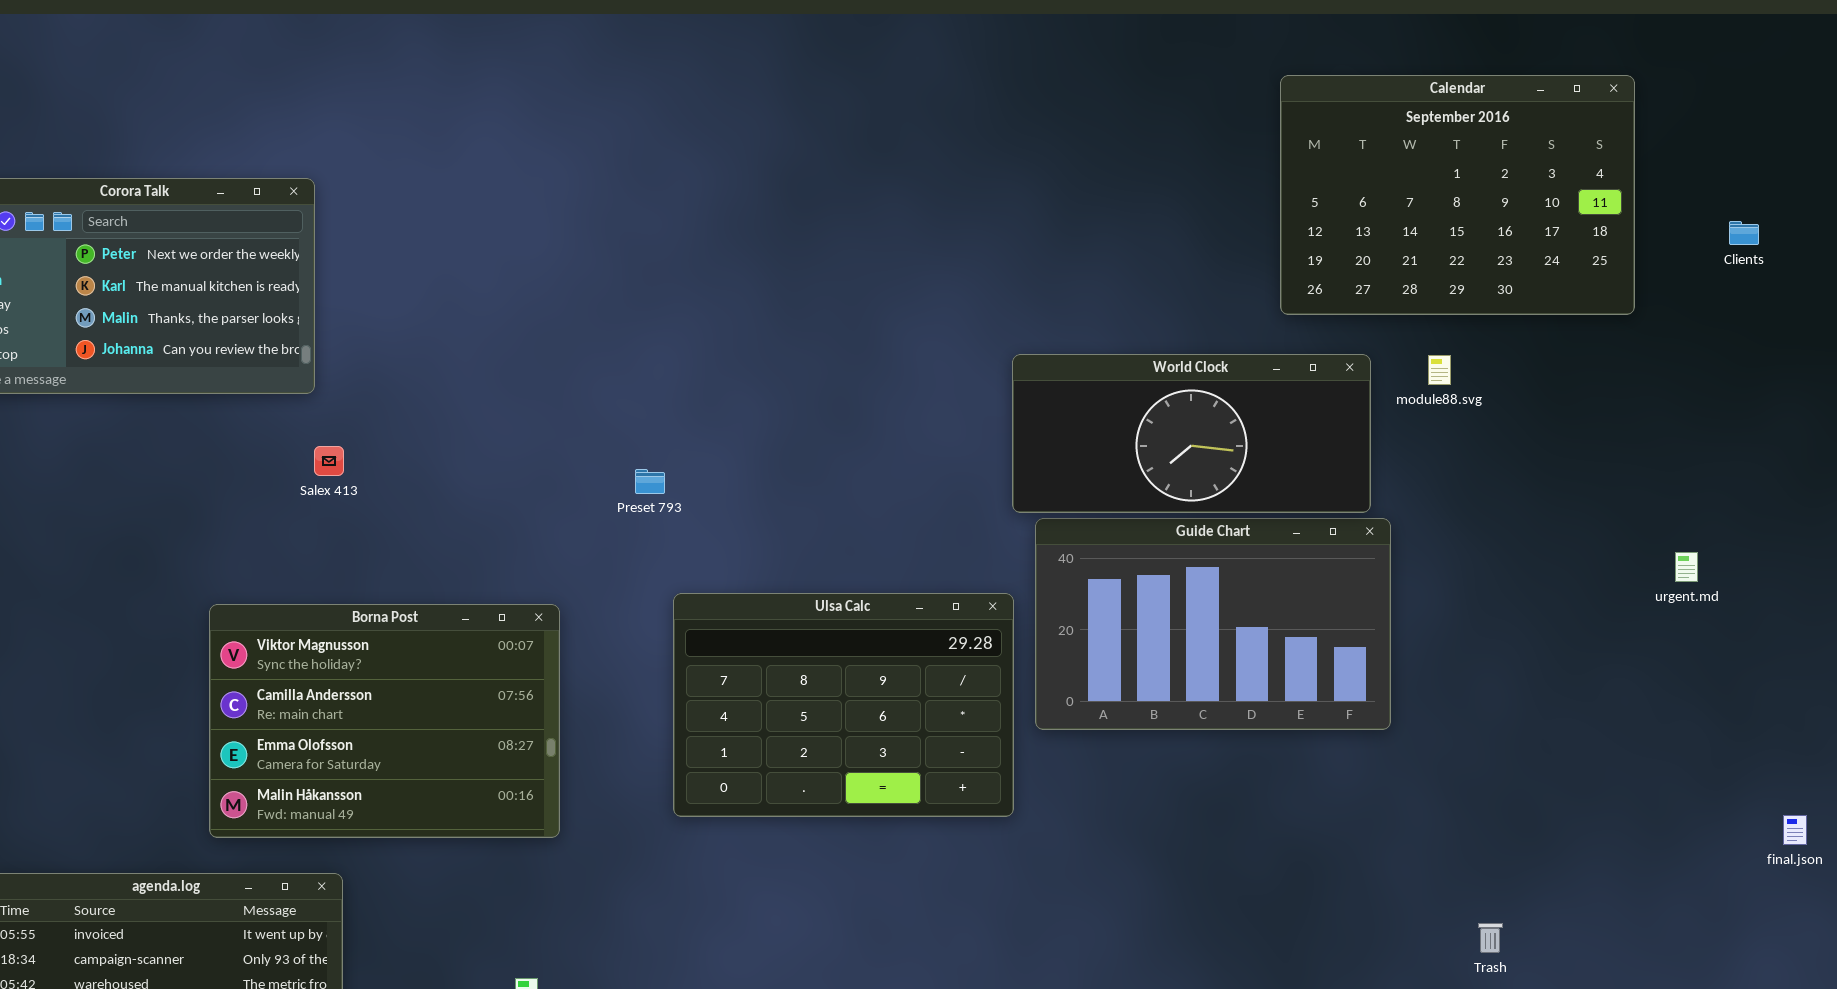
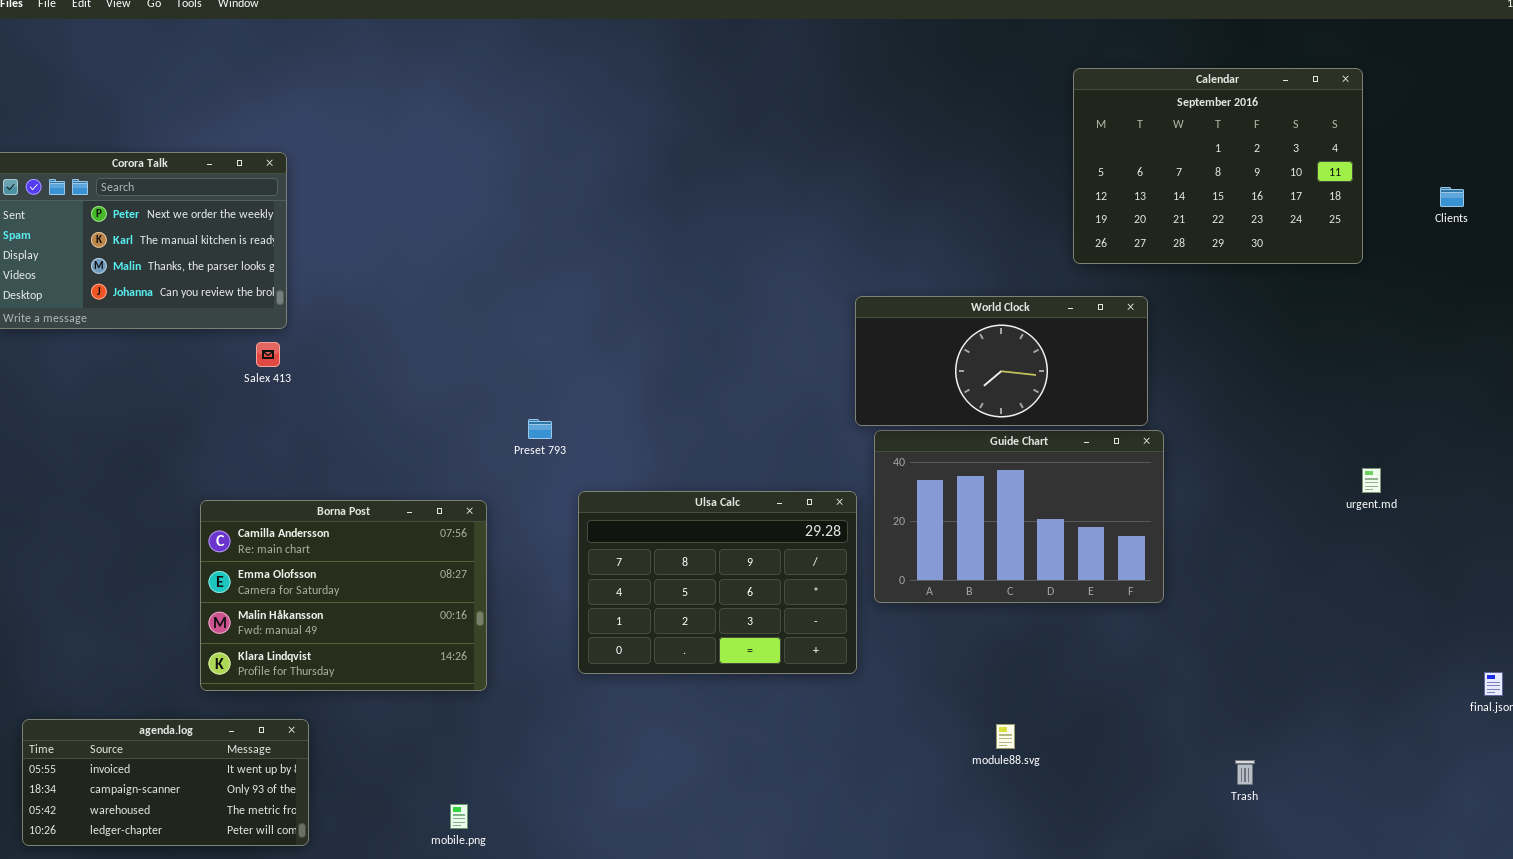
module88.svg: [1428,355,1451,385] -> [996,724,1015,749], moved
Salex 413: [314,446,344,476] -> [256,342,280,367], moved
Preset 793: [635,469,665,494] -> [528,419,552,439], moved
urgent.md: [1675,552,1698,582] -> [1362,468,1381,493], moved
Borna Post: [209,604,560,838] -> [200,500,487,691], scrolled down 1 row

